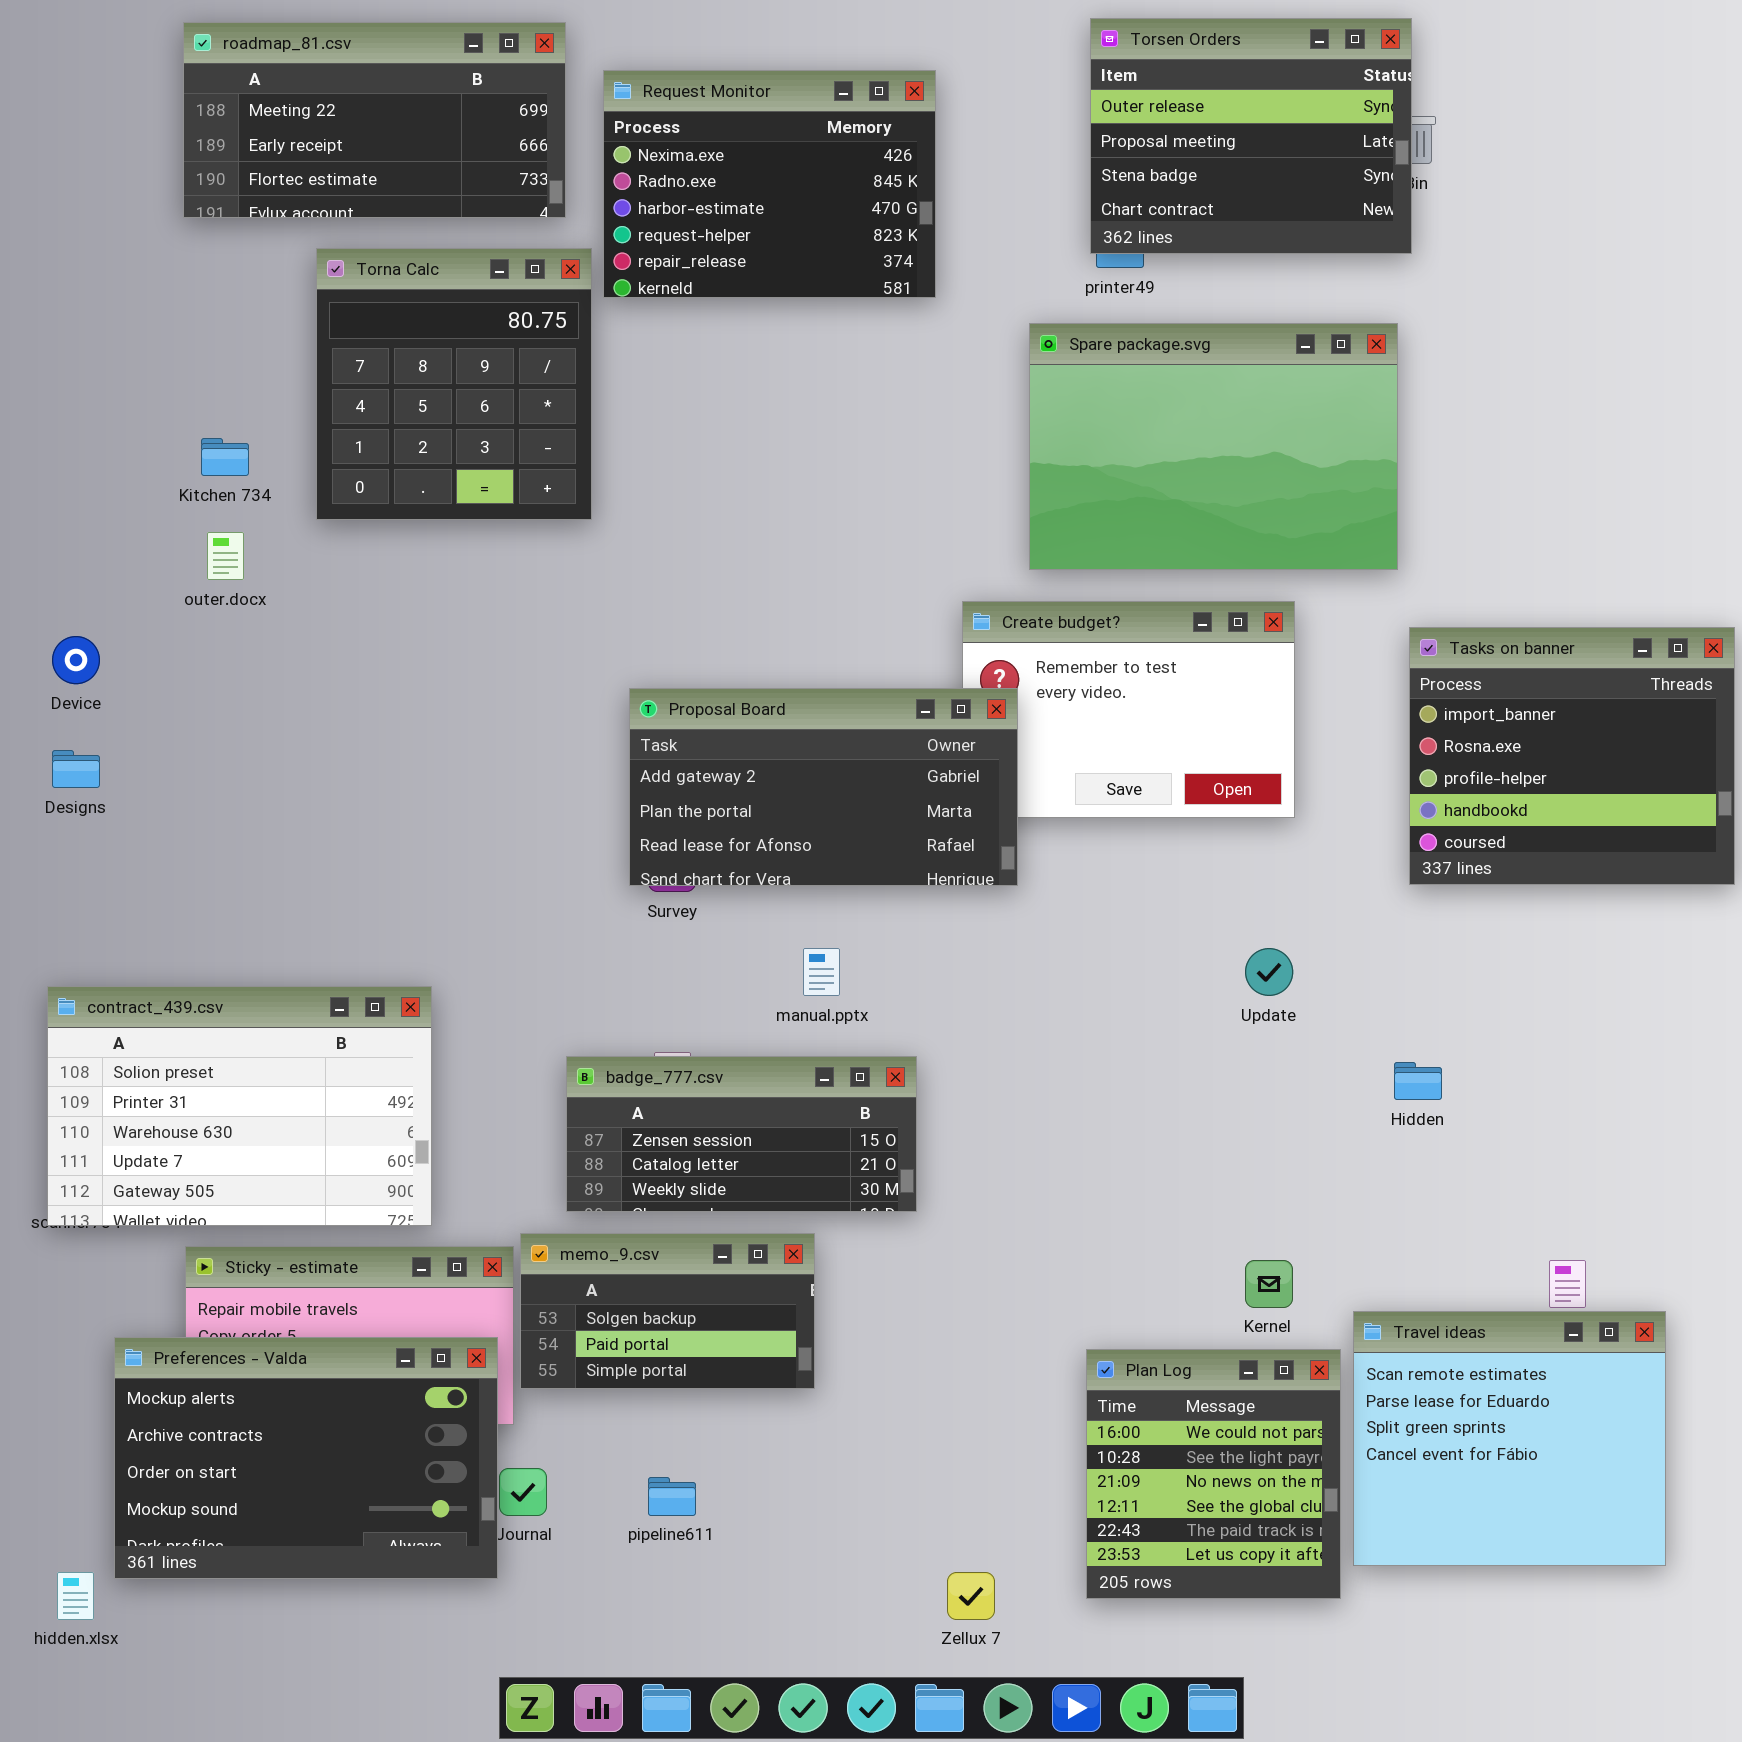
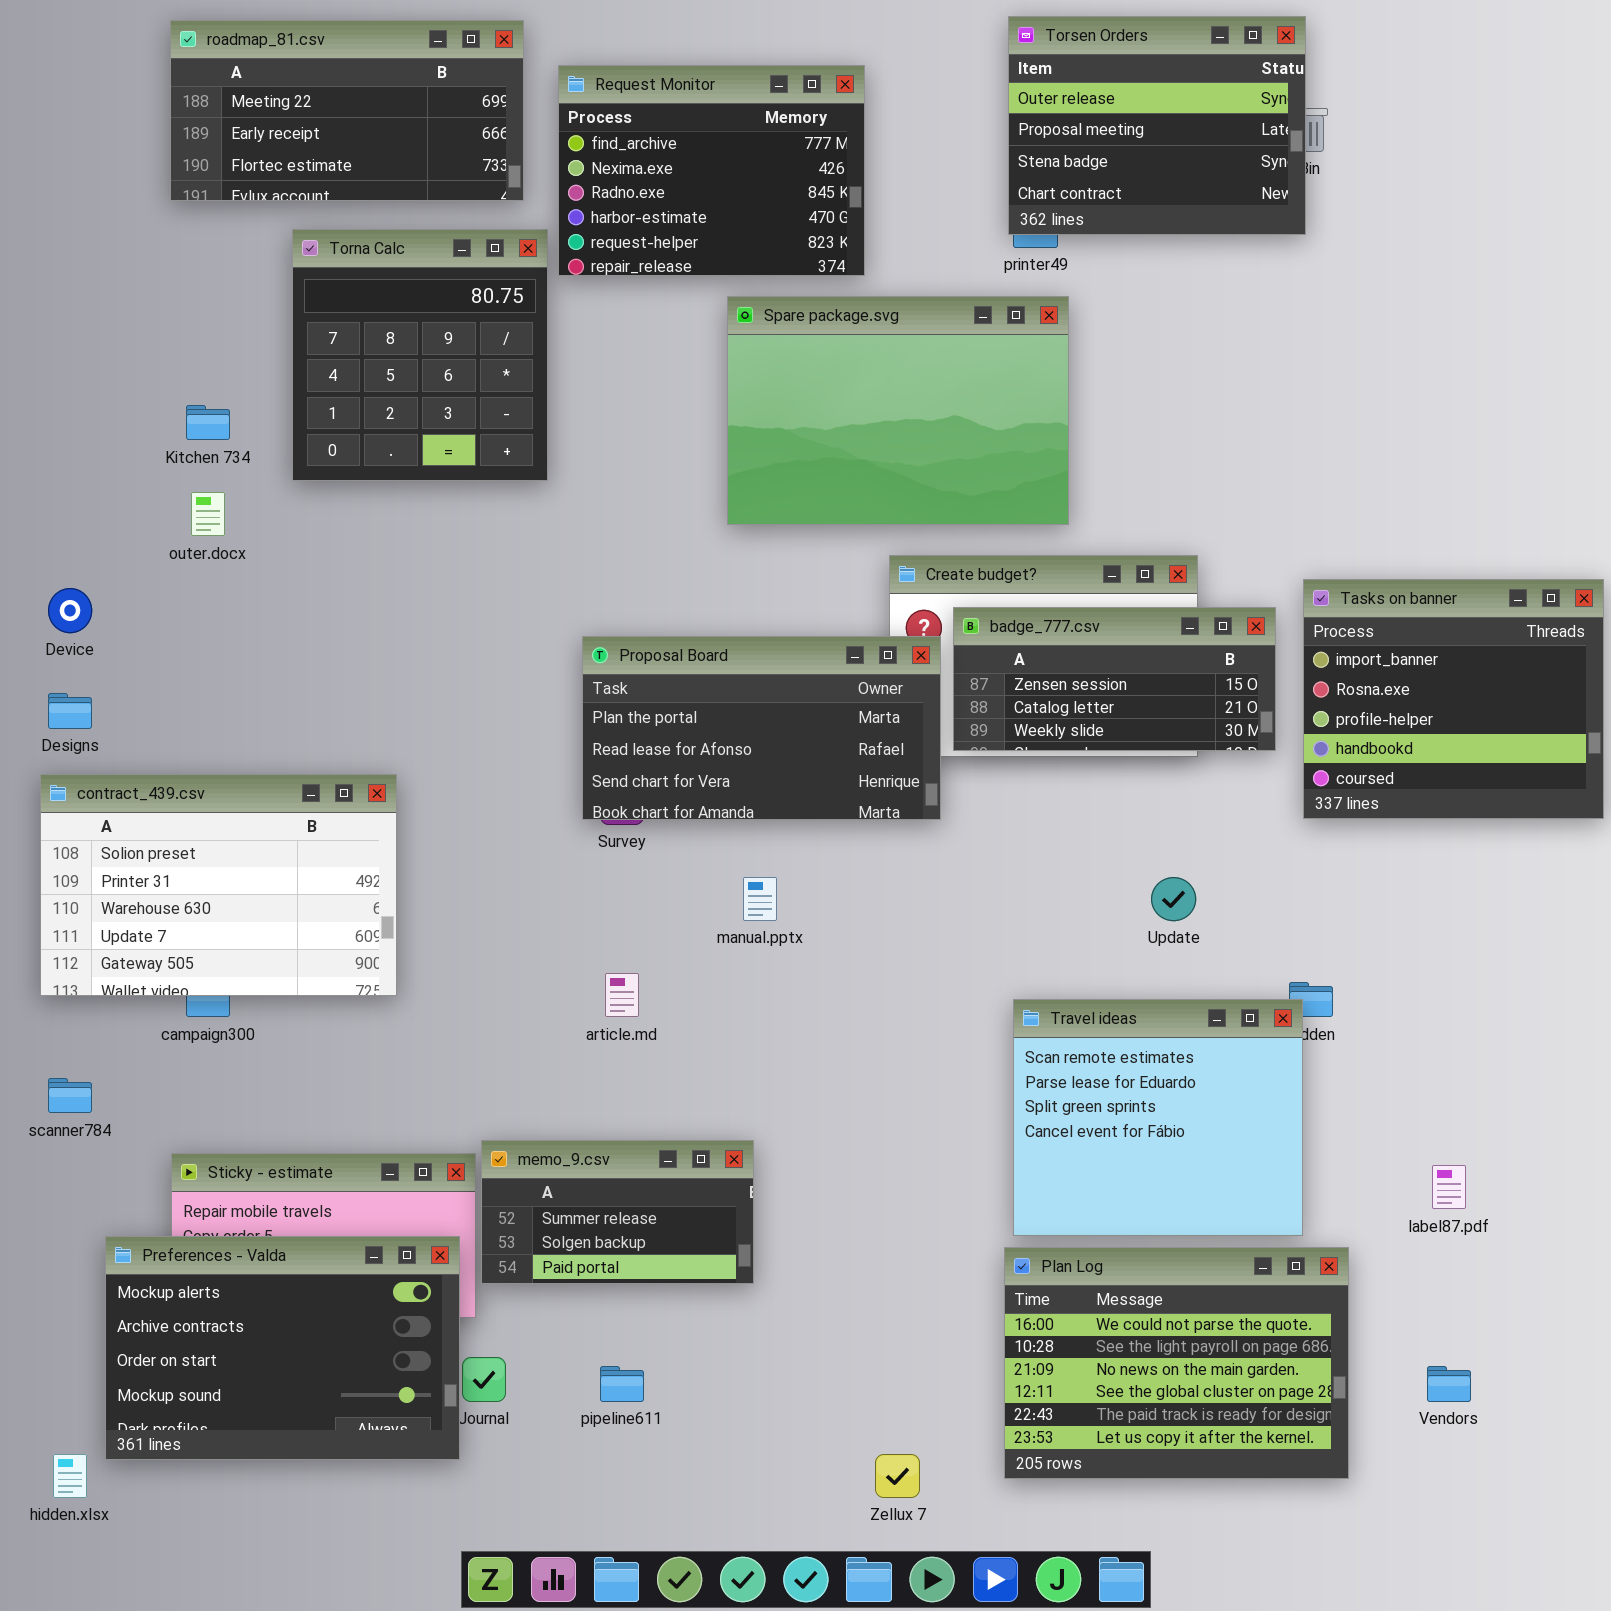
Request Monitor: [603,70,936,298] -> [558,65,865,276], scrolled up 1 row
Spare package.svg: [1029,323,1398,570] -> [727,296,1069,525], moved
Proposal Board: [629,688,1018,886] -> [582,636,941,820], scrolled down 1 row
contract_439.csv: [47,986,432,1226] -> [40,774,397,996], moved
badge_777.csv: [566,1056,917,1212] -> [953,607,1276,751], moved
memo_9.csv: [520,1233,815,1389] -> [481,1140,754,1284], scrolled up 1 row
Travel ideas: [1353,1311,1666,1566] -> [1013,999,1303,1236], moved
Plan Log: [1086,1349,1341,1599] -> [1004,1247,1349,1479], resized

